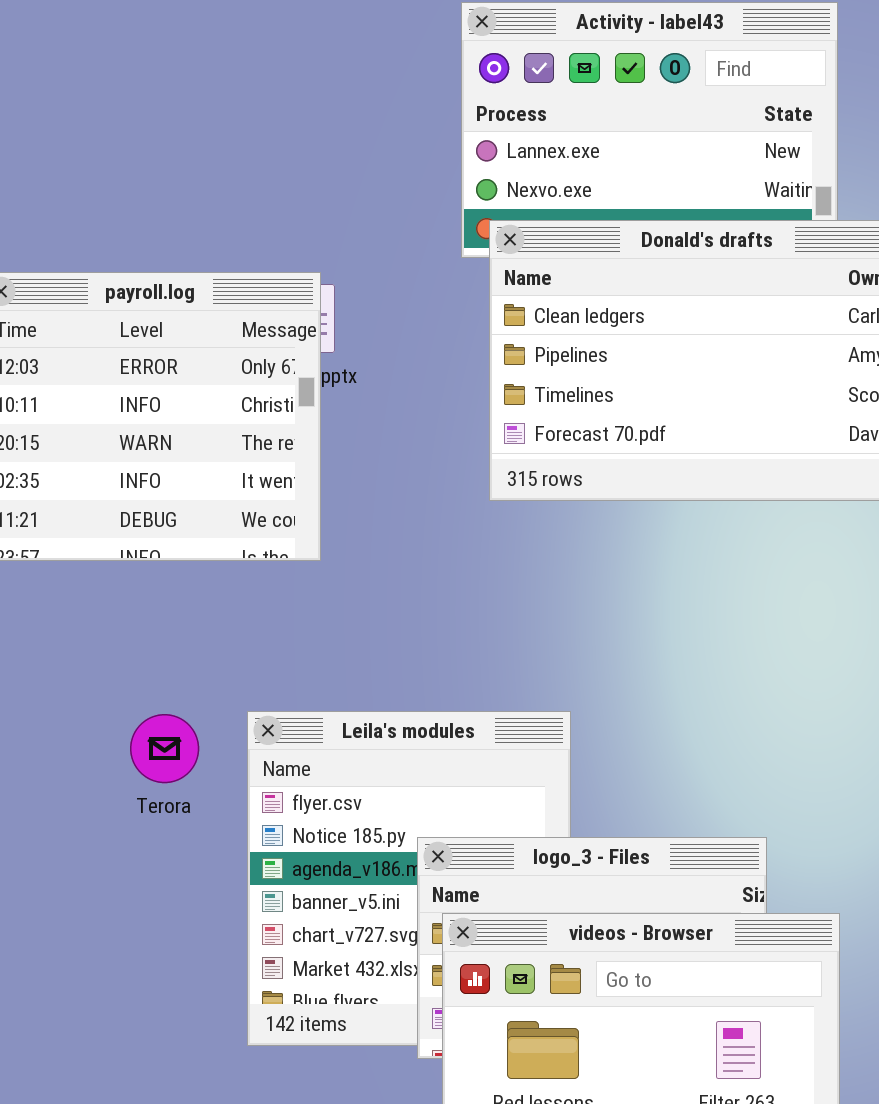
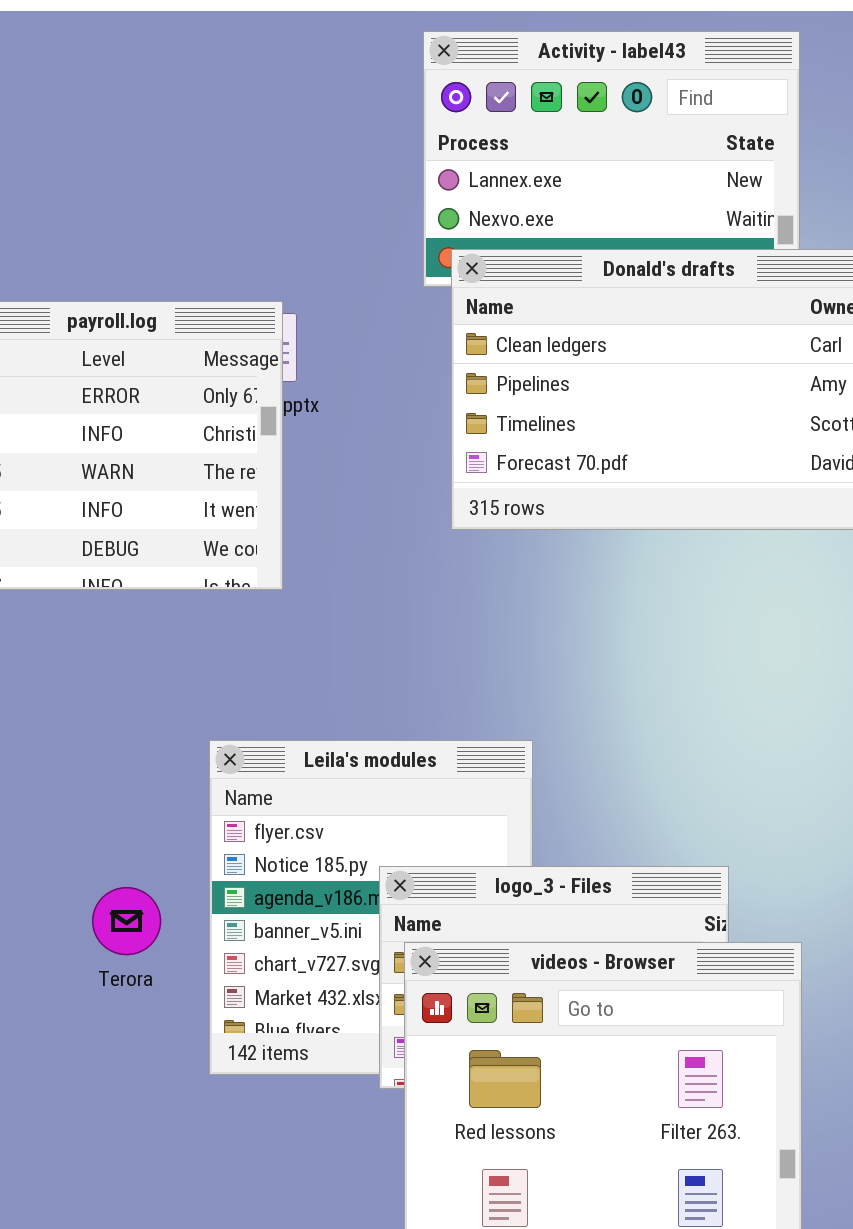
Terora: [130,714,199,783] -> [92,887,161,955], moved

